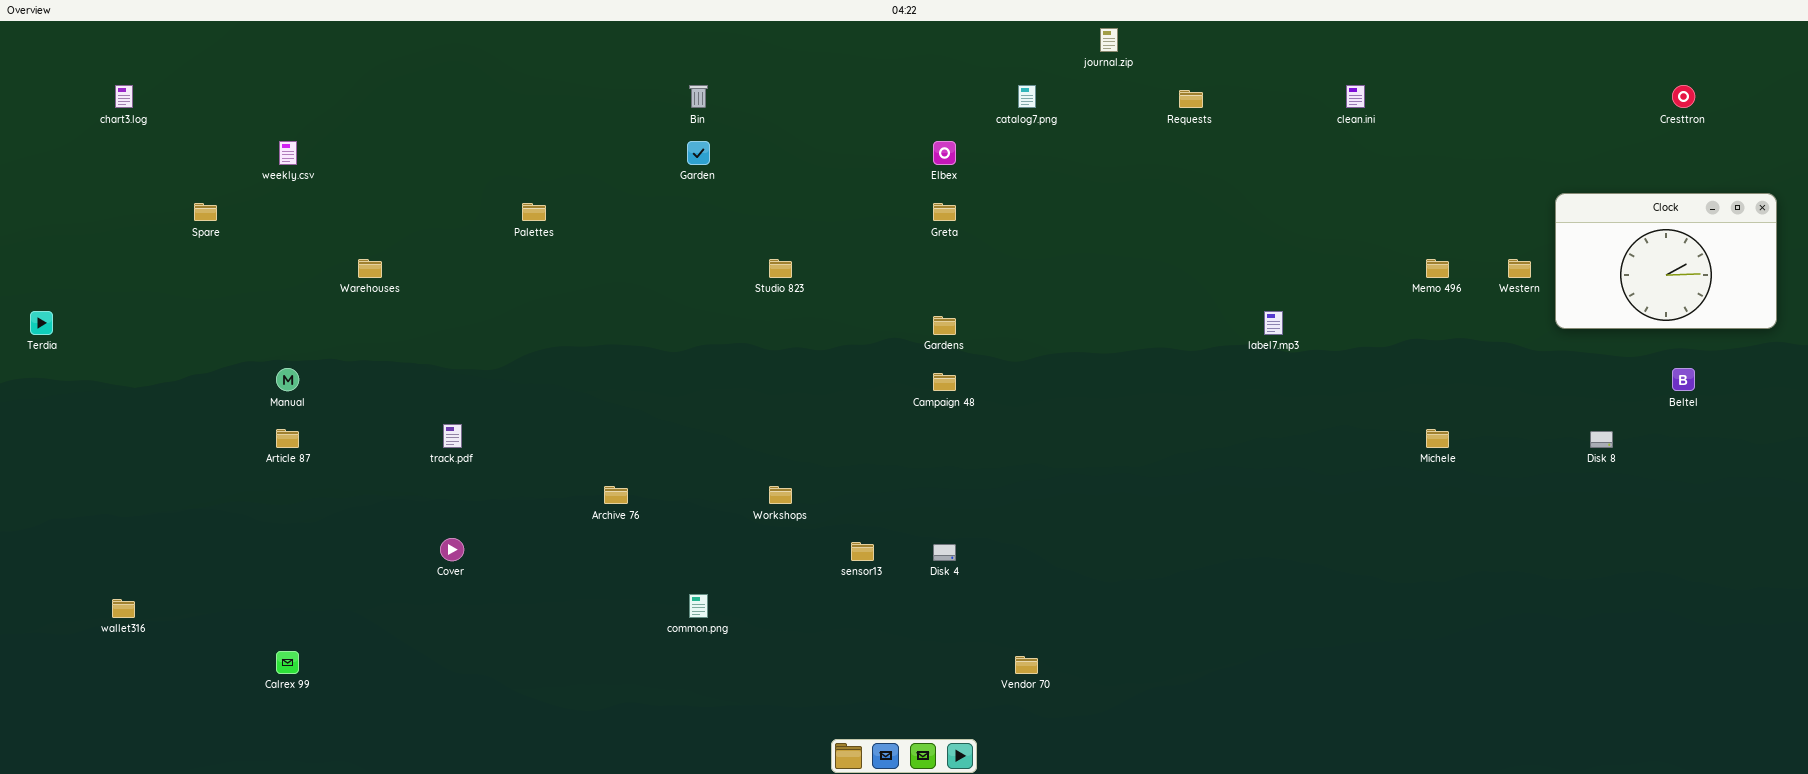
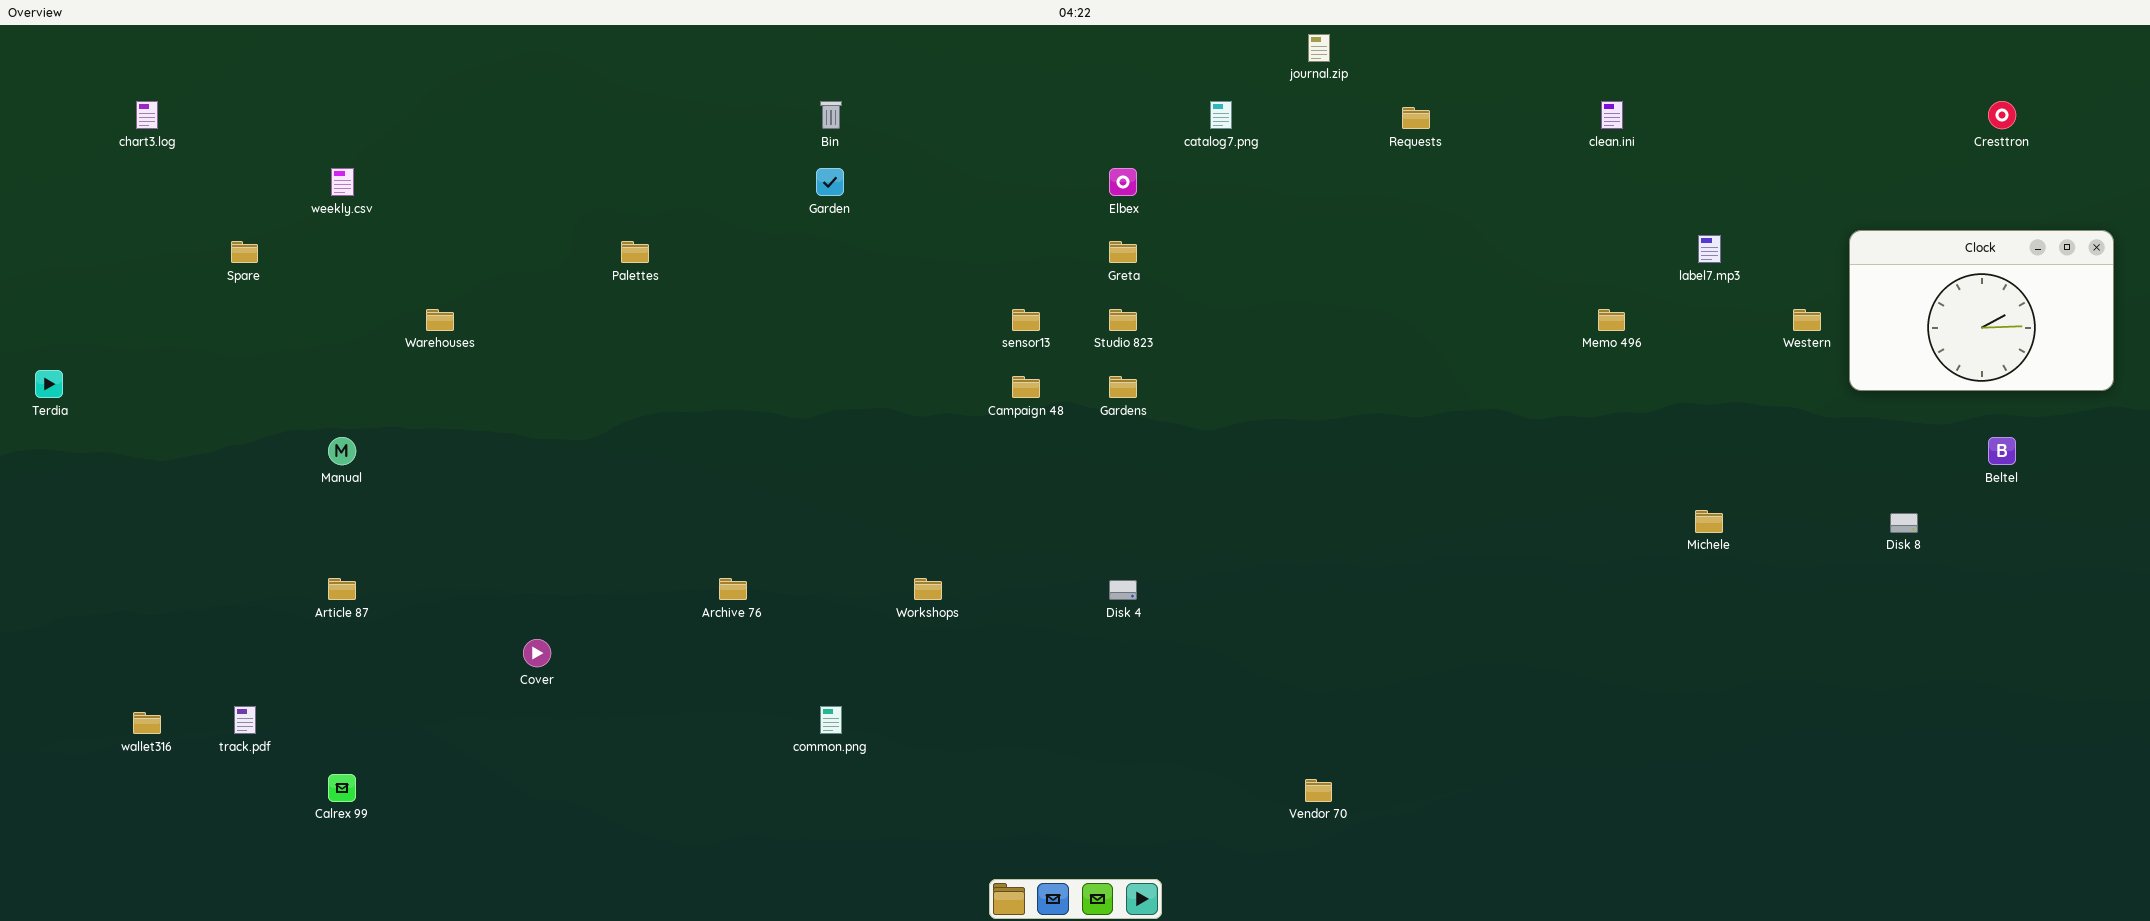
Studio 823: [769,259,792,278] -> [1109,309,1137,331], moved
Memo 496: [1426,259,1449,278] -> [1598,309,1625,331], moved
label7.mp3: [1264,311,1283,335] -> [1698,235,1721,263], moved
Campaign 48: [933,373,956,391] -> [1012,376,1040,398], moved
track.pdf: [443,424,462,448] -> [234,706,256,734], moved
Article 87: [276,429,299,448] -> [328,578,356,600], moved
sensor13: [851,542,874,561] -> [1012,309,1040,331], moved
Disk 4: [933,544,956,561] -> [1109,580,1137,600], moved
Vendor 70: [1015,656,1038,674] -> [1305,779,1332,802], moved

